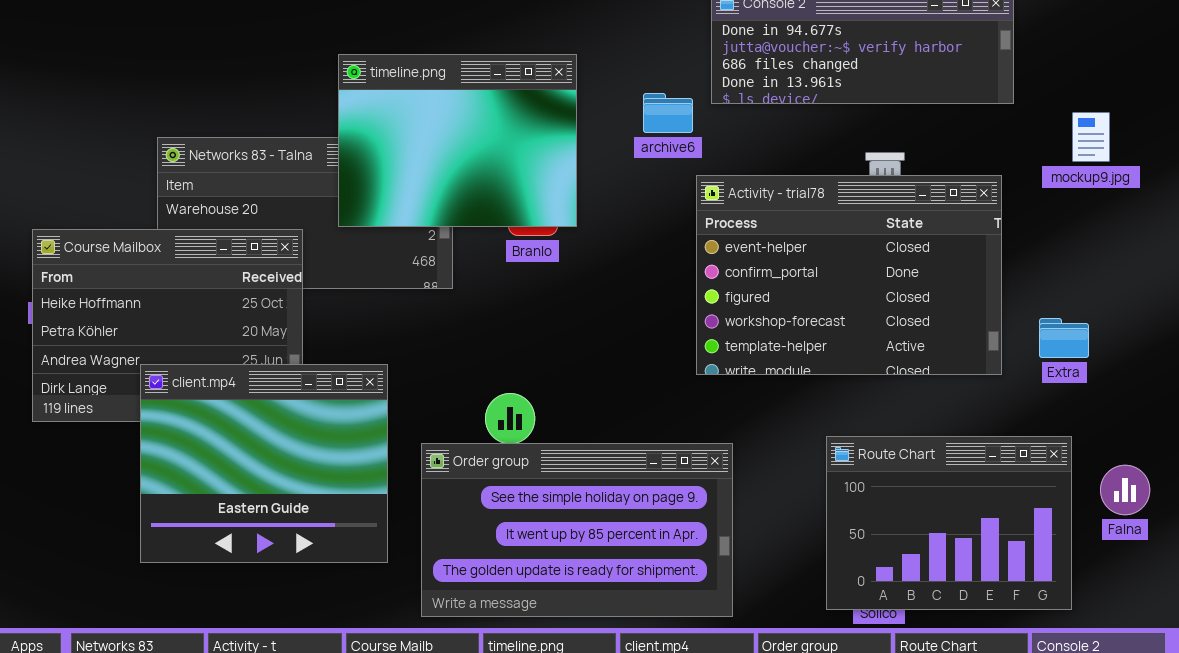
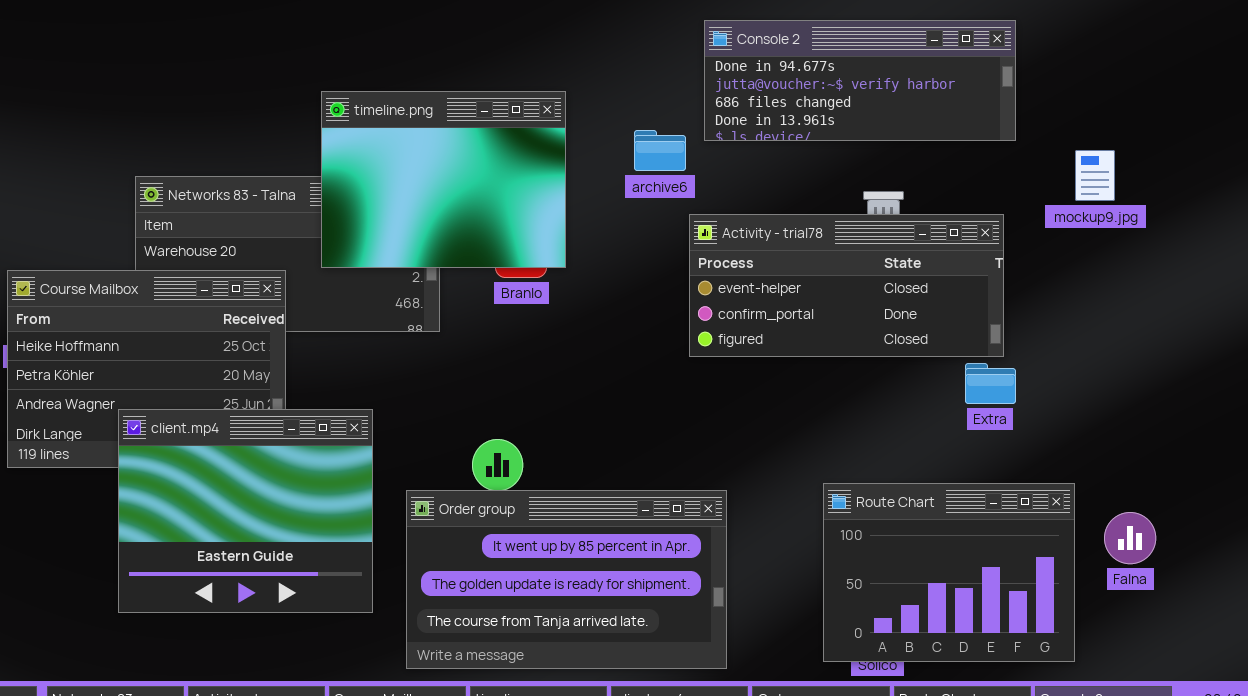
Activity - trial78: [696,175,1002,375] -> [689,214,1004,357], resized
Extra: [1039,318,1089,358] -> [965,363,1016,404], moved
Order group: [421,443,733,617] -> [406,490,727,669], scrolled down 1 row

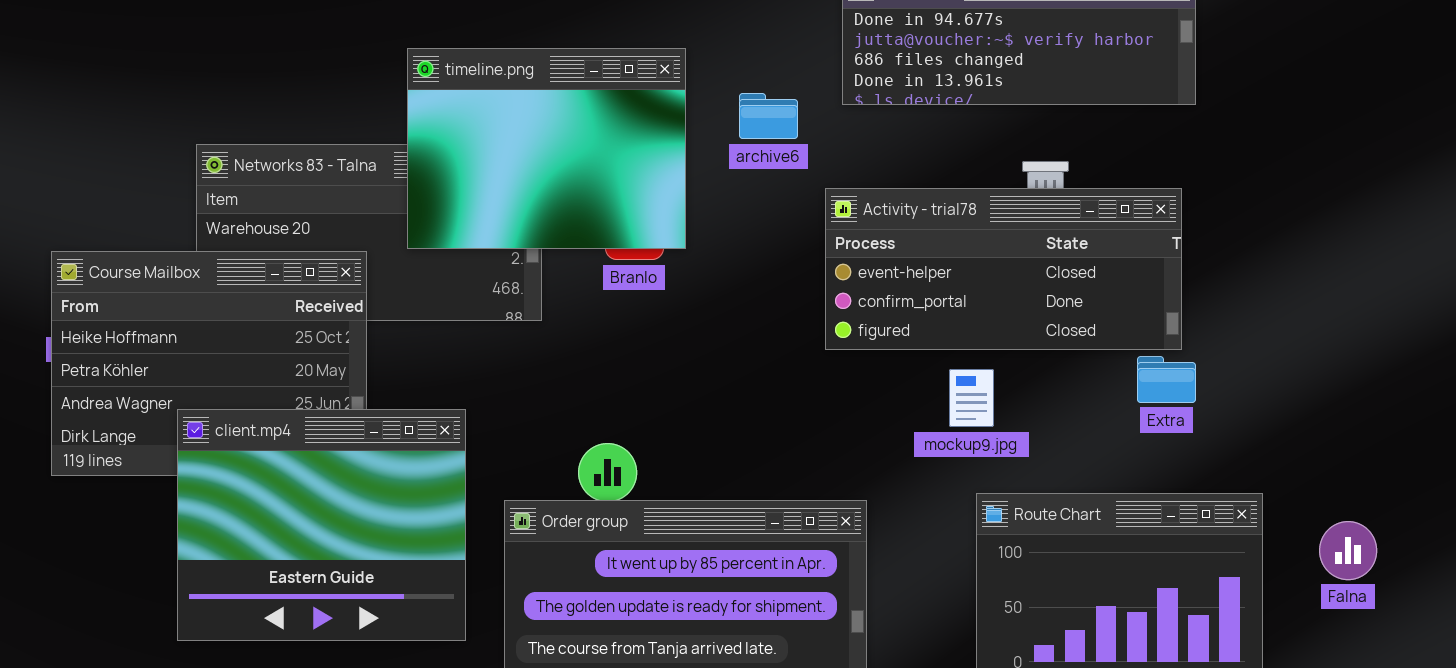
archive6: [634,130,686,171] -> [739,93,798,139], moved
mockup9.jpg: [1075,150,1115,201] -> [949,369,994,427], moved
Falna: [1104,512,1156,564] -> [1319,521,1377,580], moved

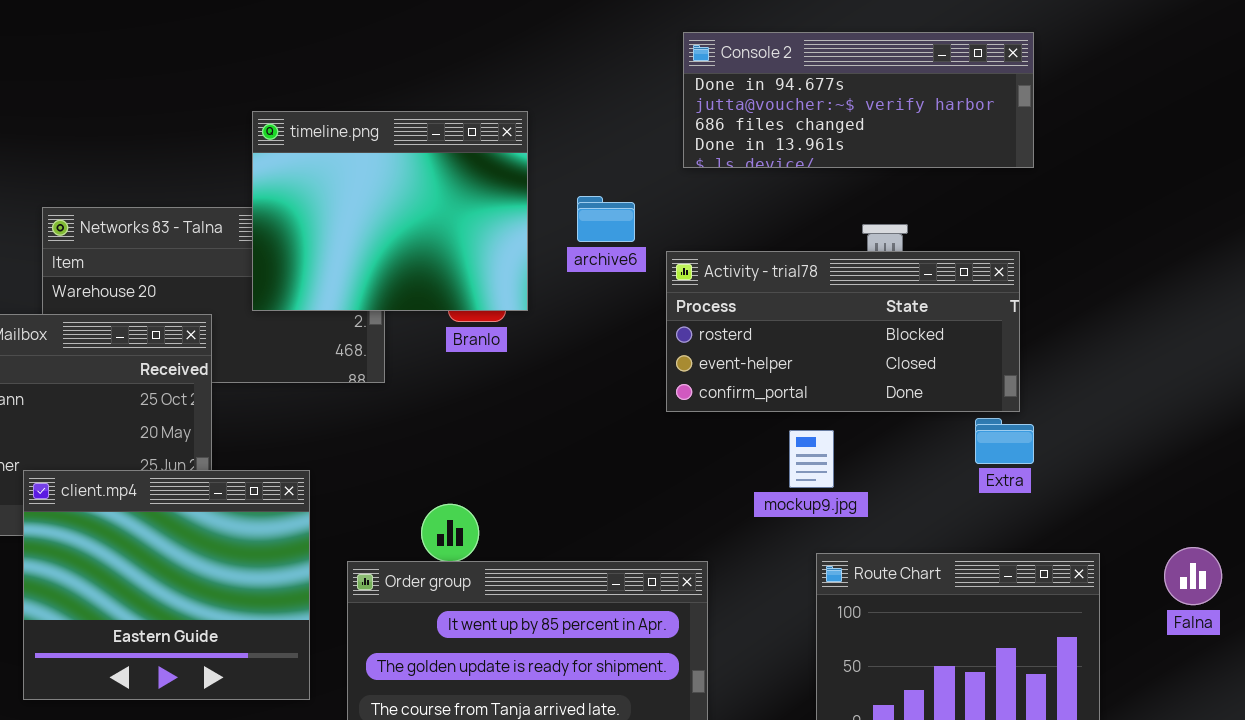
archive6: [739,93,798,139] -> [577,196,635,242], moved
Activity - trial78: [825,188,1182,350] -> [666,251,1020,412], scrolled up 1 row
Falna: [1319,521,1377,580] -> [1164,547,1222,605], moved

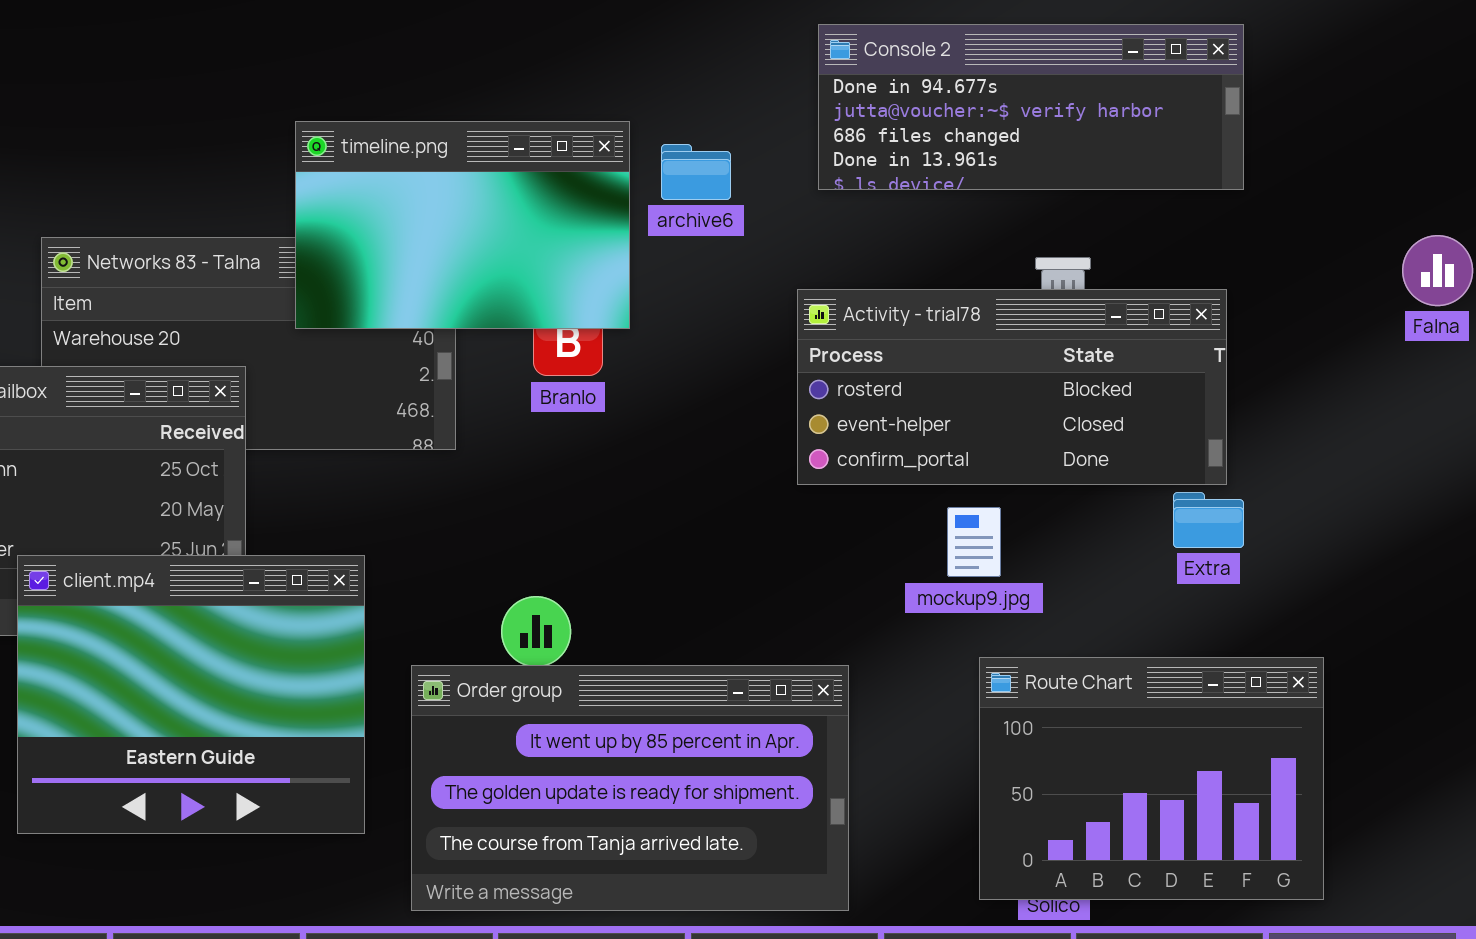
timeline.png: [252,111,528,311] -> [295,121,630,329], resized
archive6: [577,196,635,242] -> [661,144,731,200], moved
Falna: [1164,547,1222,605] -> [1402,235,1473,306], moved

